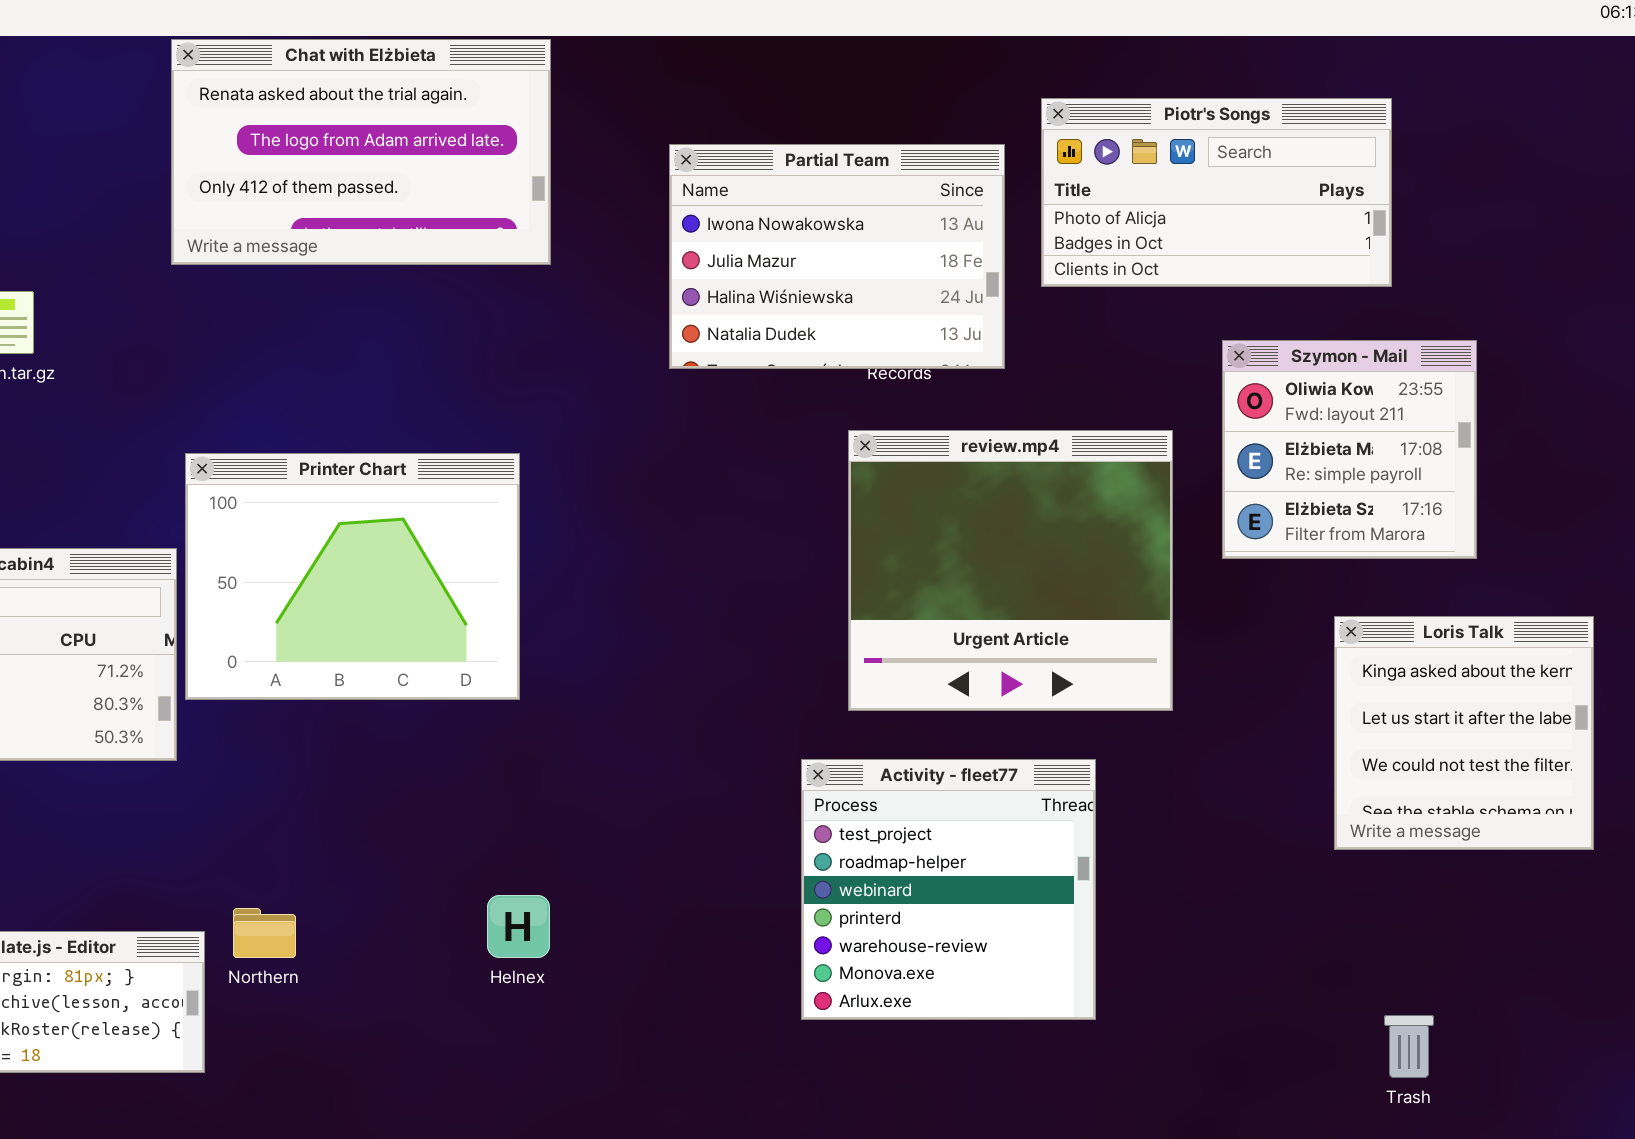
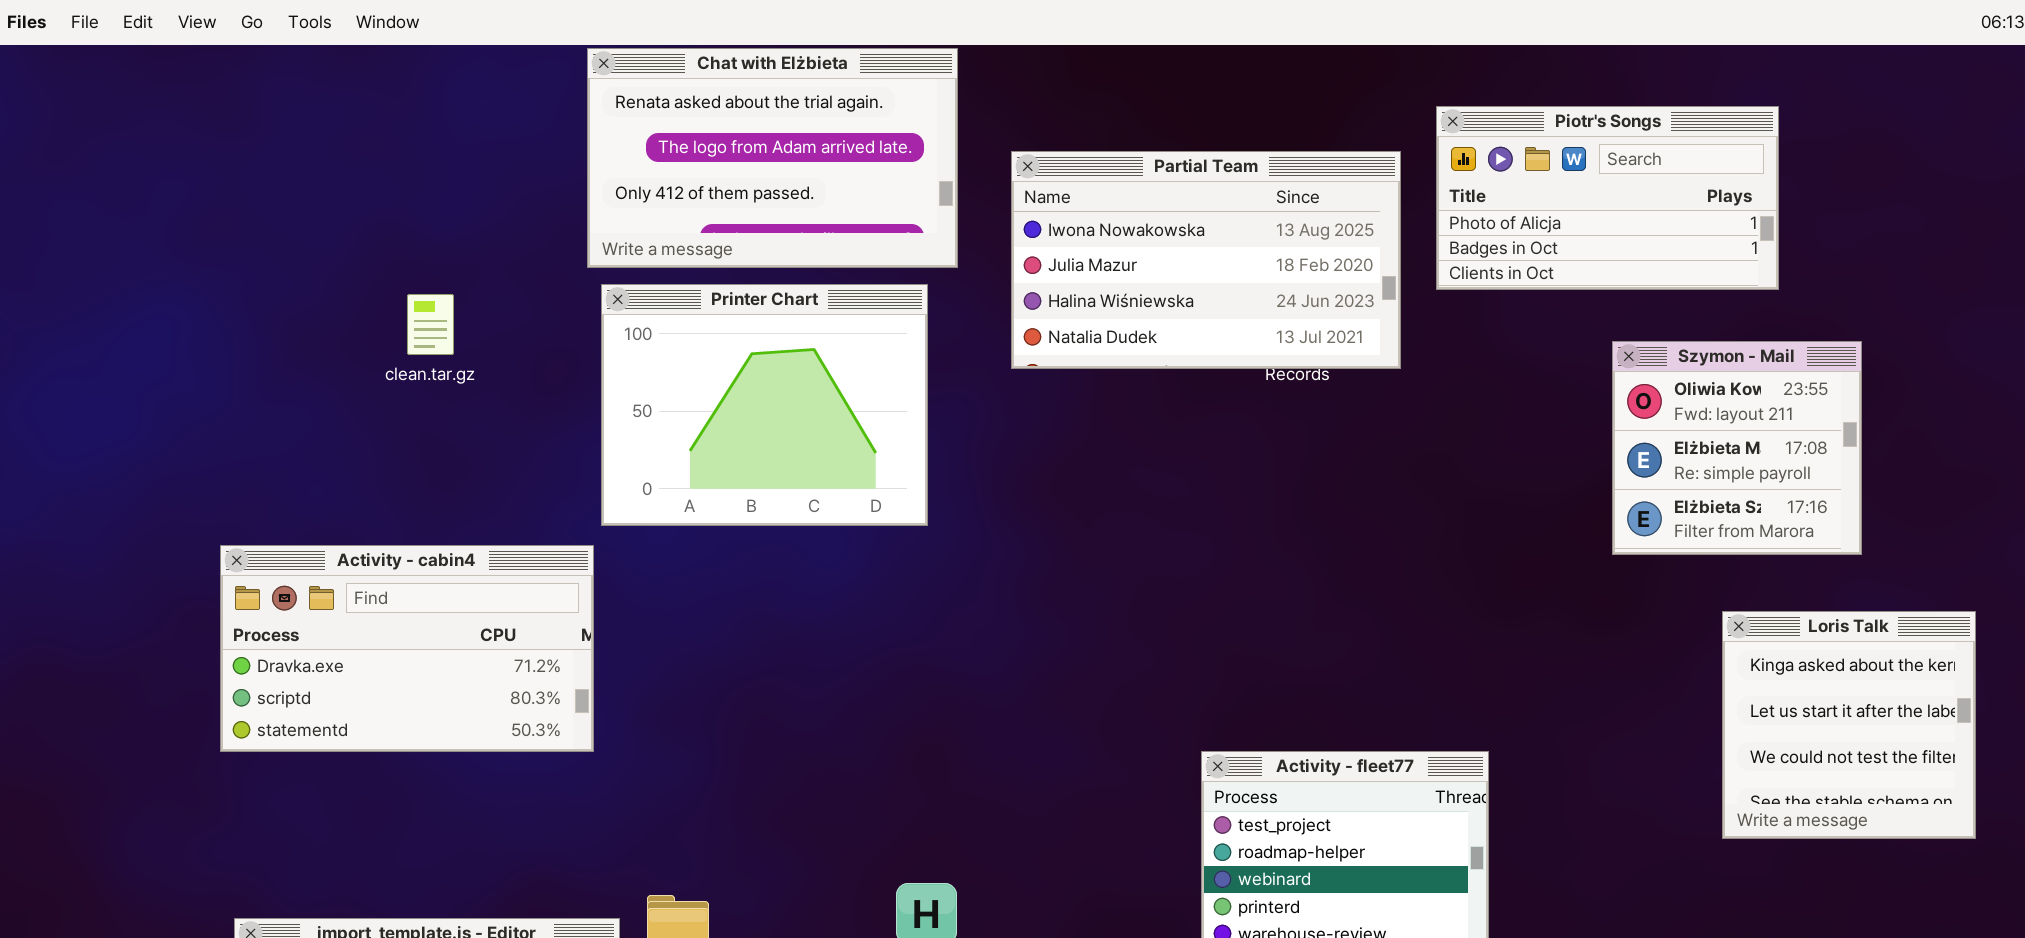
Partial Team: [669,144,1005,369] -> [1011,151,1401,369], resized
review.mp4: [848,430,1173,711] -> none, closed
Printer Chart: [185,453,520,700] -> [601,284,928,526], moved

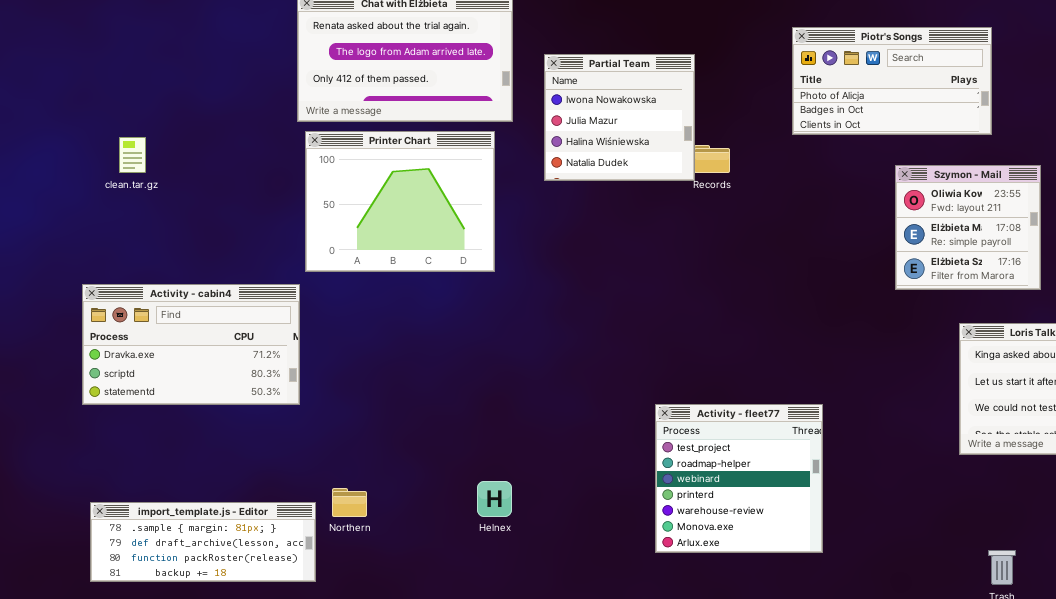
Partial Team: [1011,151,1401,369] -> [544,54,695,181], resized
clean.tar.gz: [407,294,454,355] -> [119,137,146,173], moved

